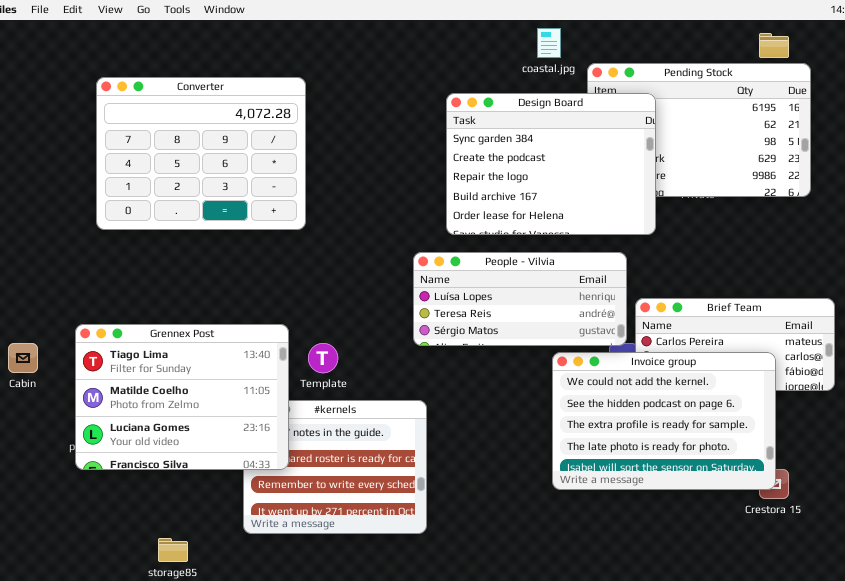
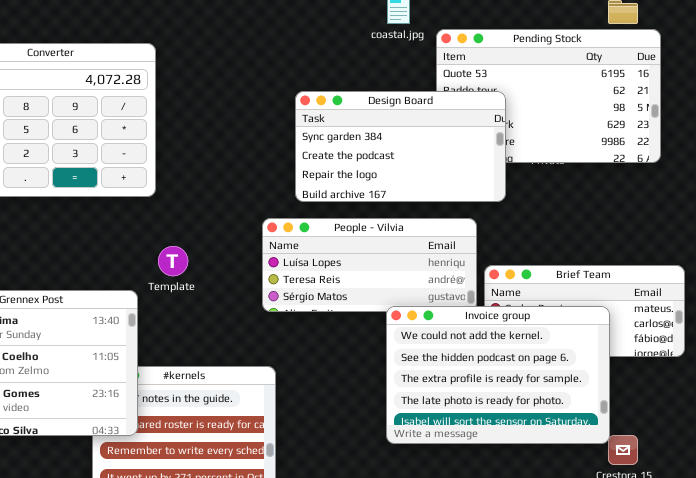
Design Board: [446,93,656,235] -> [295,91,506,202], resized
Template: [308,343,338,373] -> [158,246,188,276], moved
Invoice group: [552,352,776,490] -> [386,306,610,444], moved

